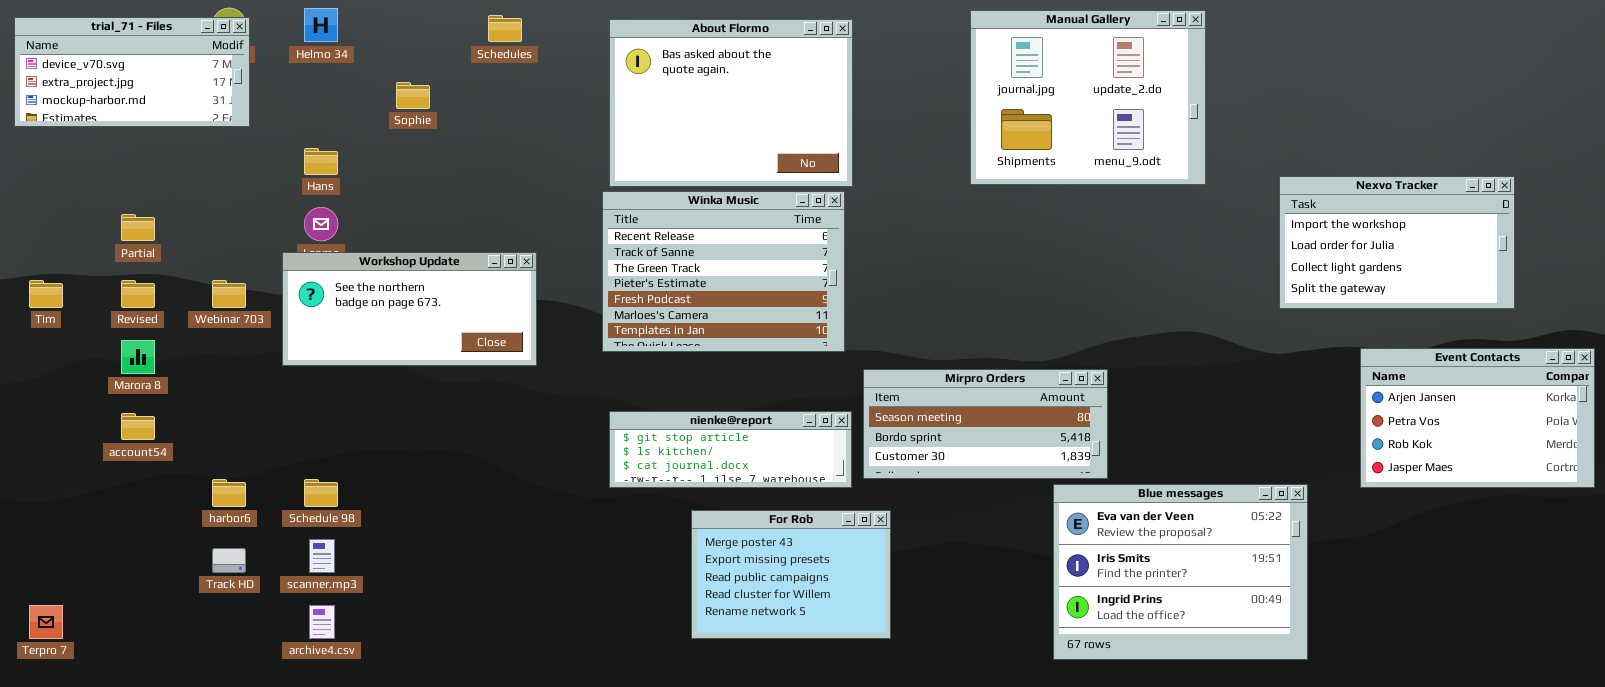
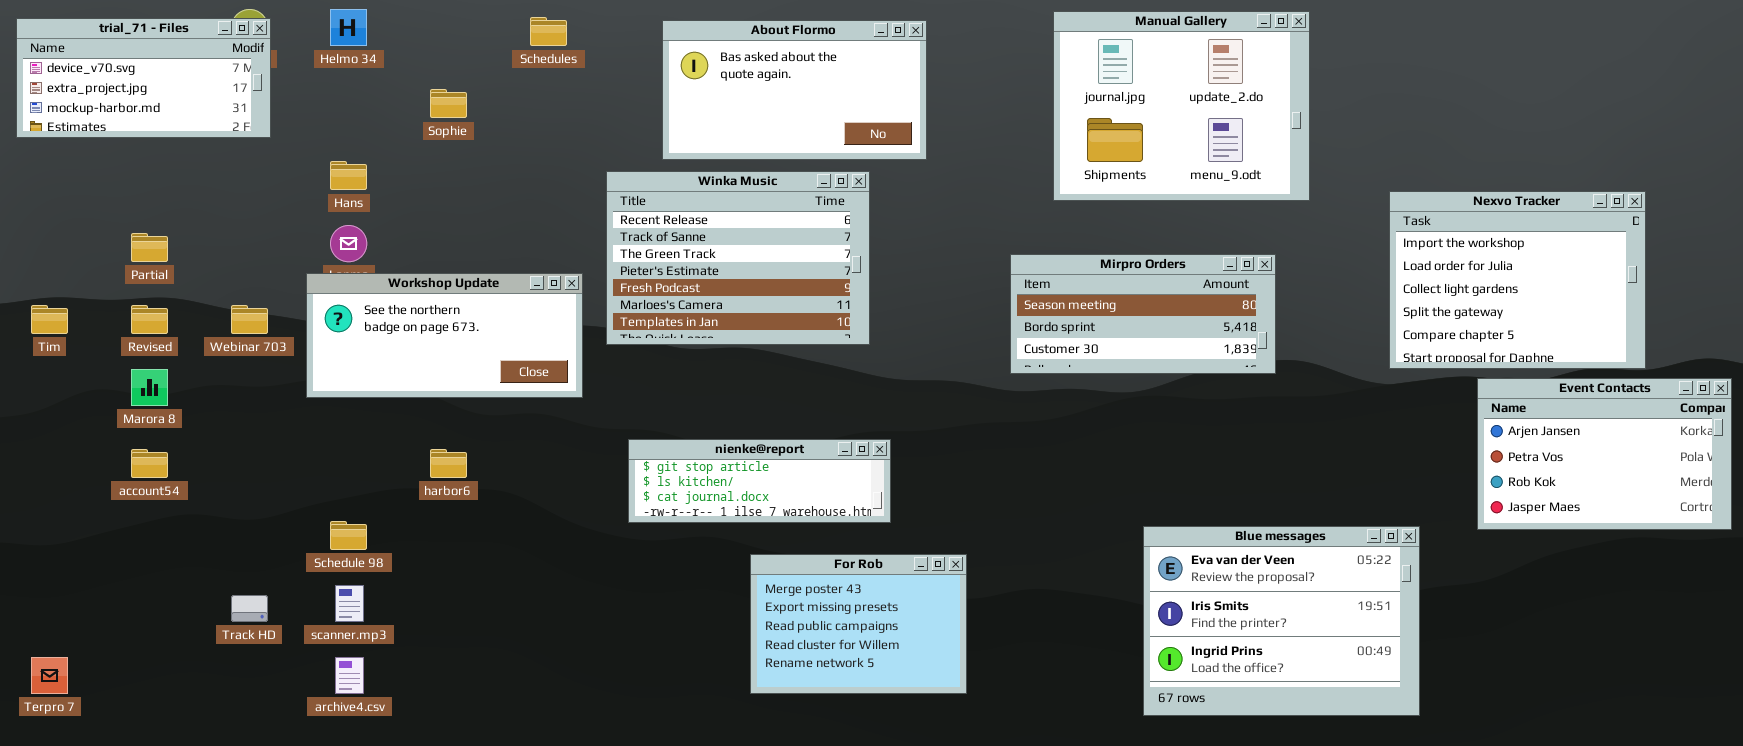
About Flormo: [609,19,853,187] -> [662,20,927,160], resized
Nexvo Tracker: [1279,176,1515,309] -> [1389,191,1646,369], resized
Winka Music: [602,191,845,352] -> [606,171,870,345], moved
Mirpro Orders: [863,369,1108,479] -> [1010,254,1276,374], moved
nienke@report: [609,411,852,488] -> [628,439,891,523], moved
harbor6: [212,479,246,507] -> [430,449,467,478], moved

